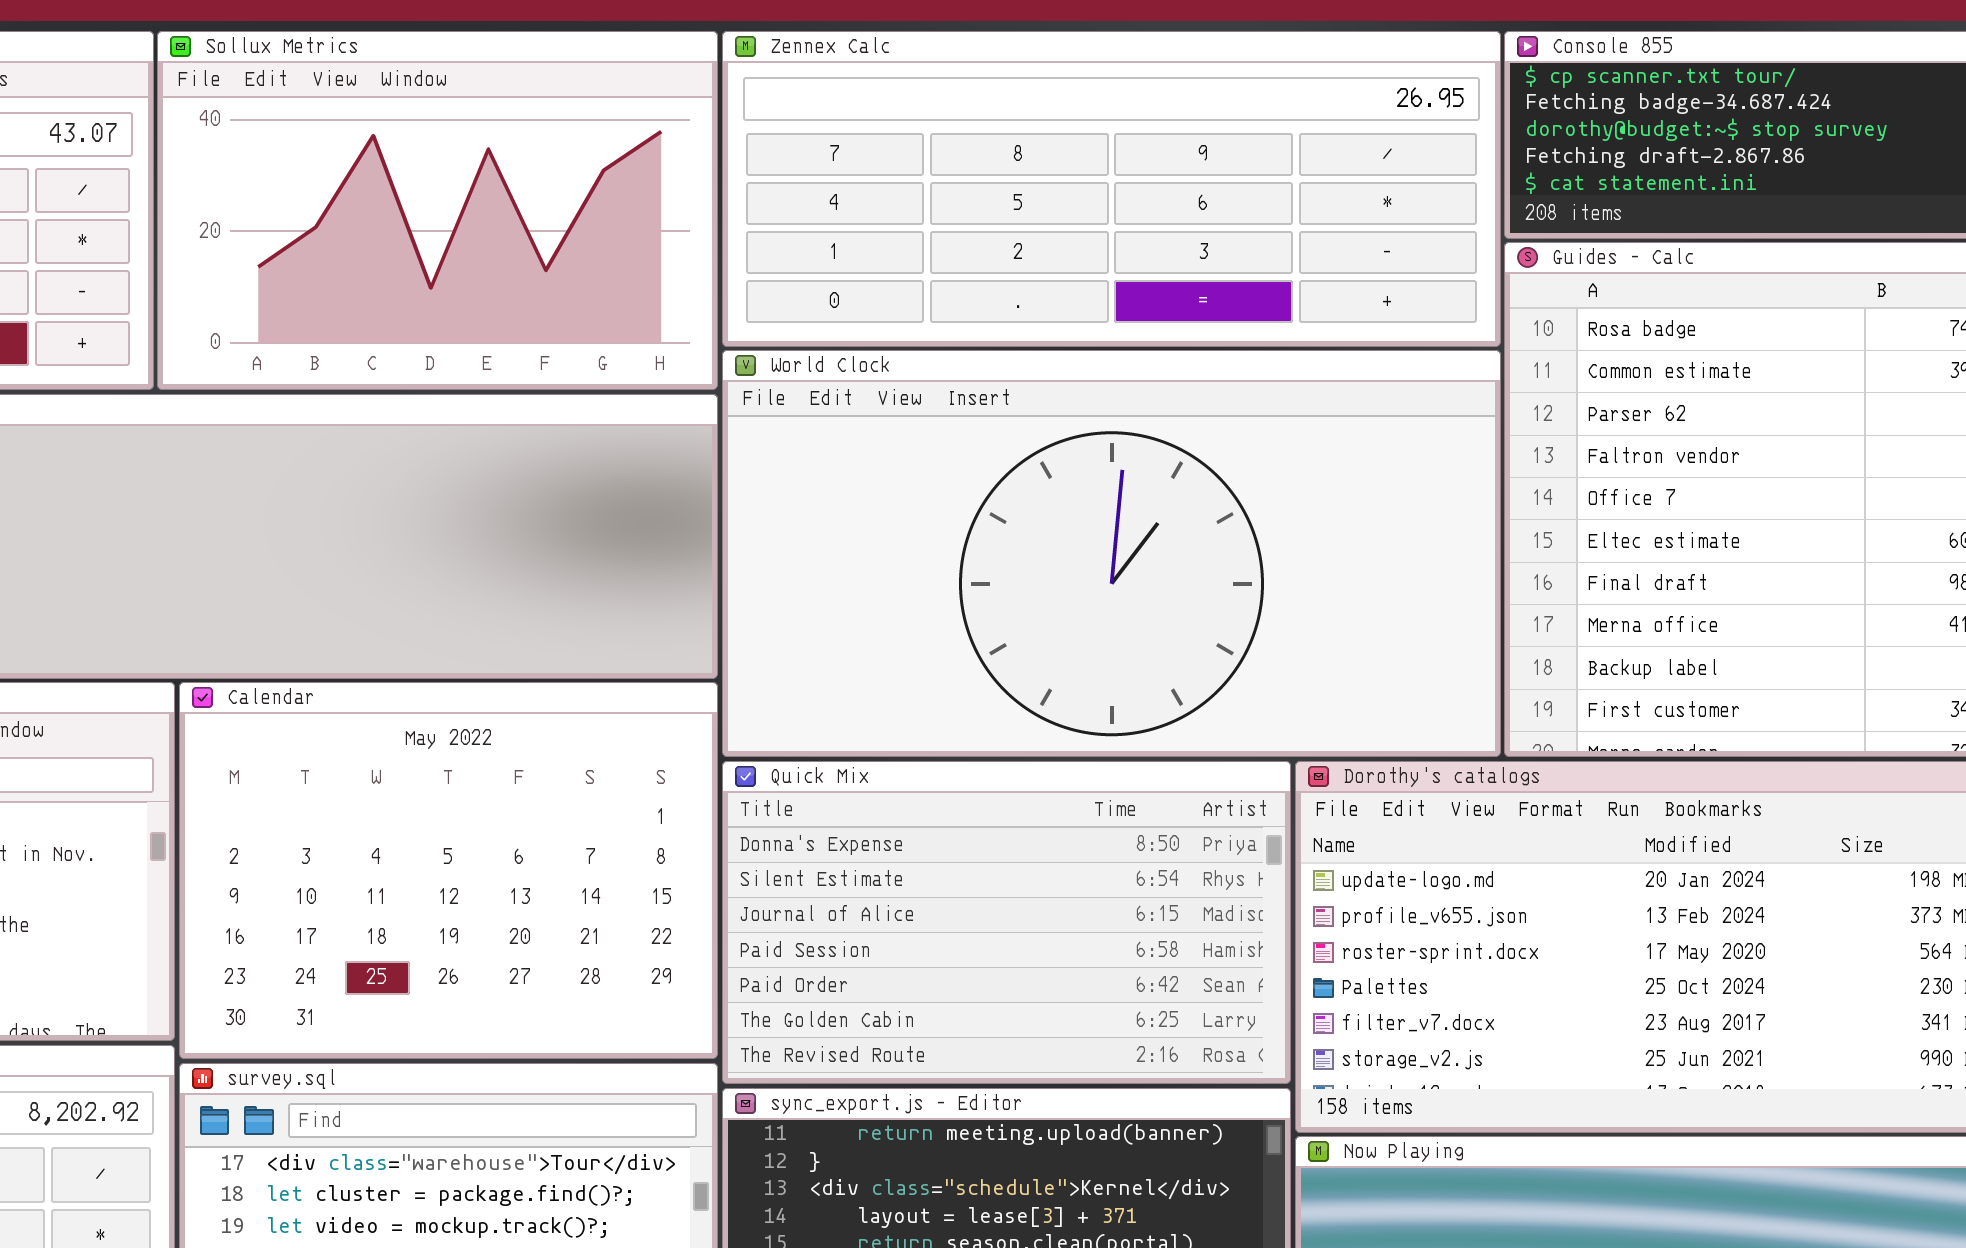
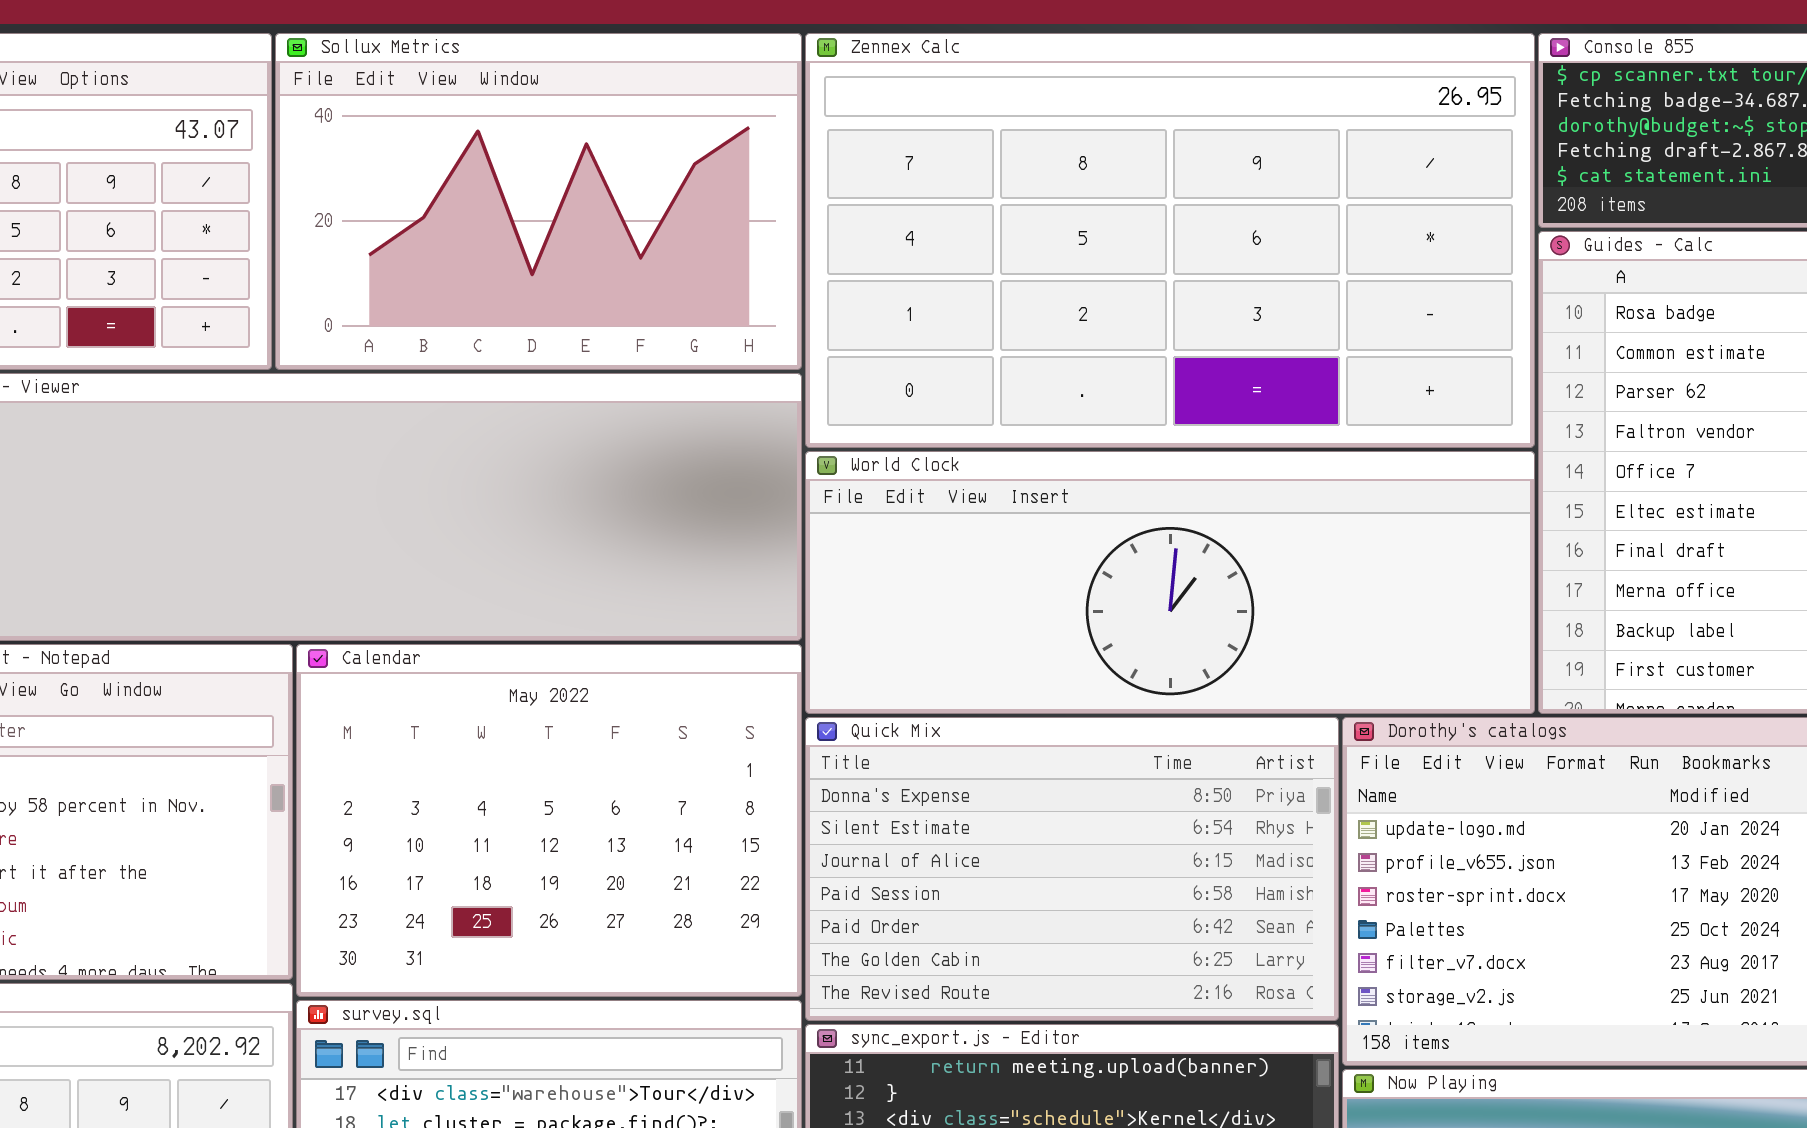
Zennex Calc: [722,31,1501,347] -> [805,33,1535,448], resized
World Clock: [722,350,1501,757] -> [805,451,1535,714], resized

